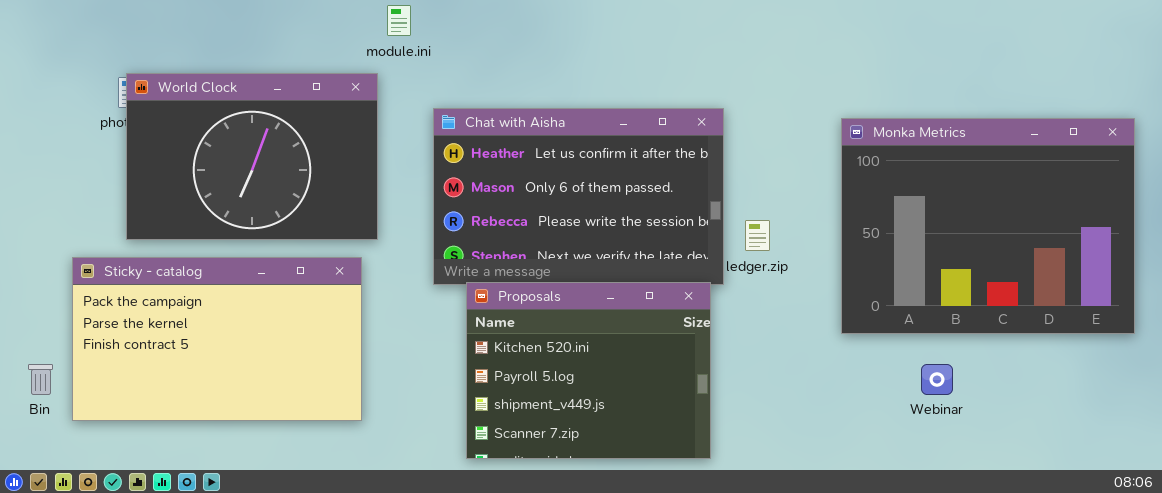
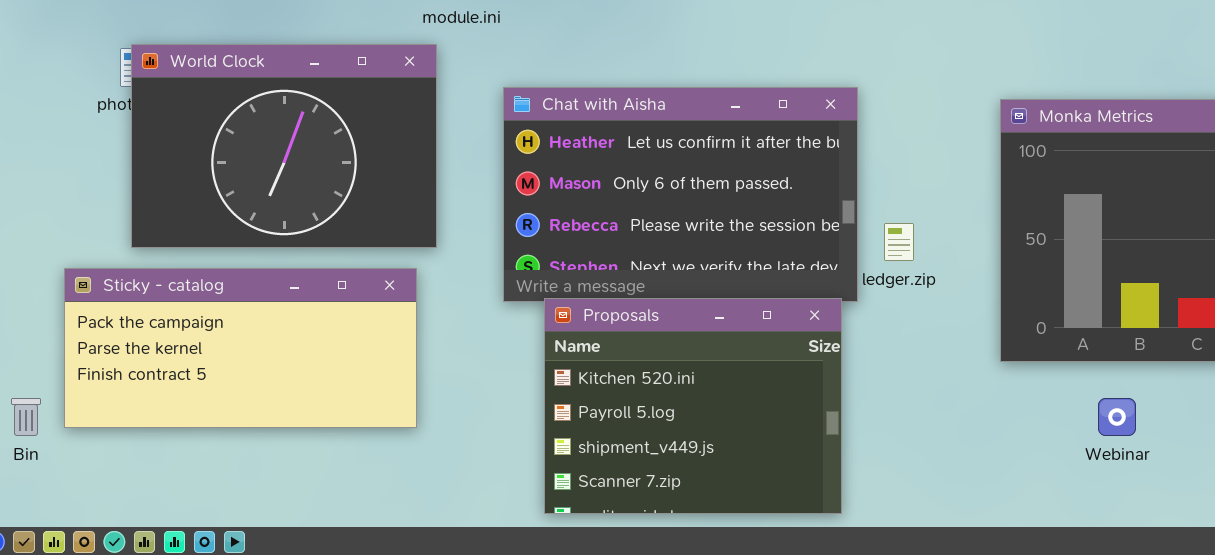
Sticky - catalog: [72,257,362,421] -> [64,268,417,428], resized

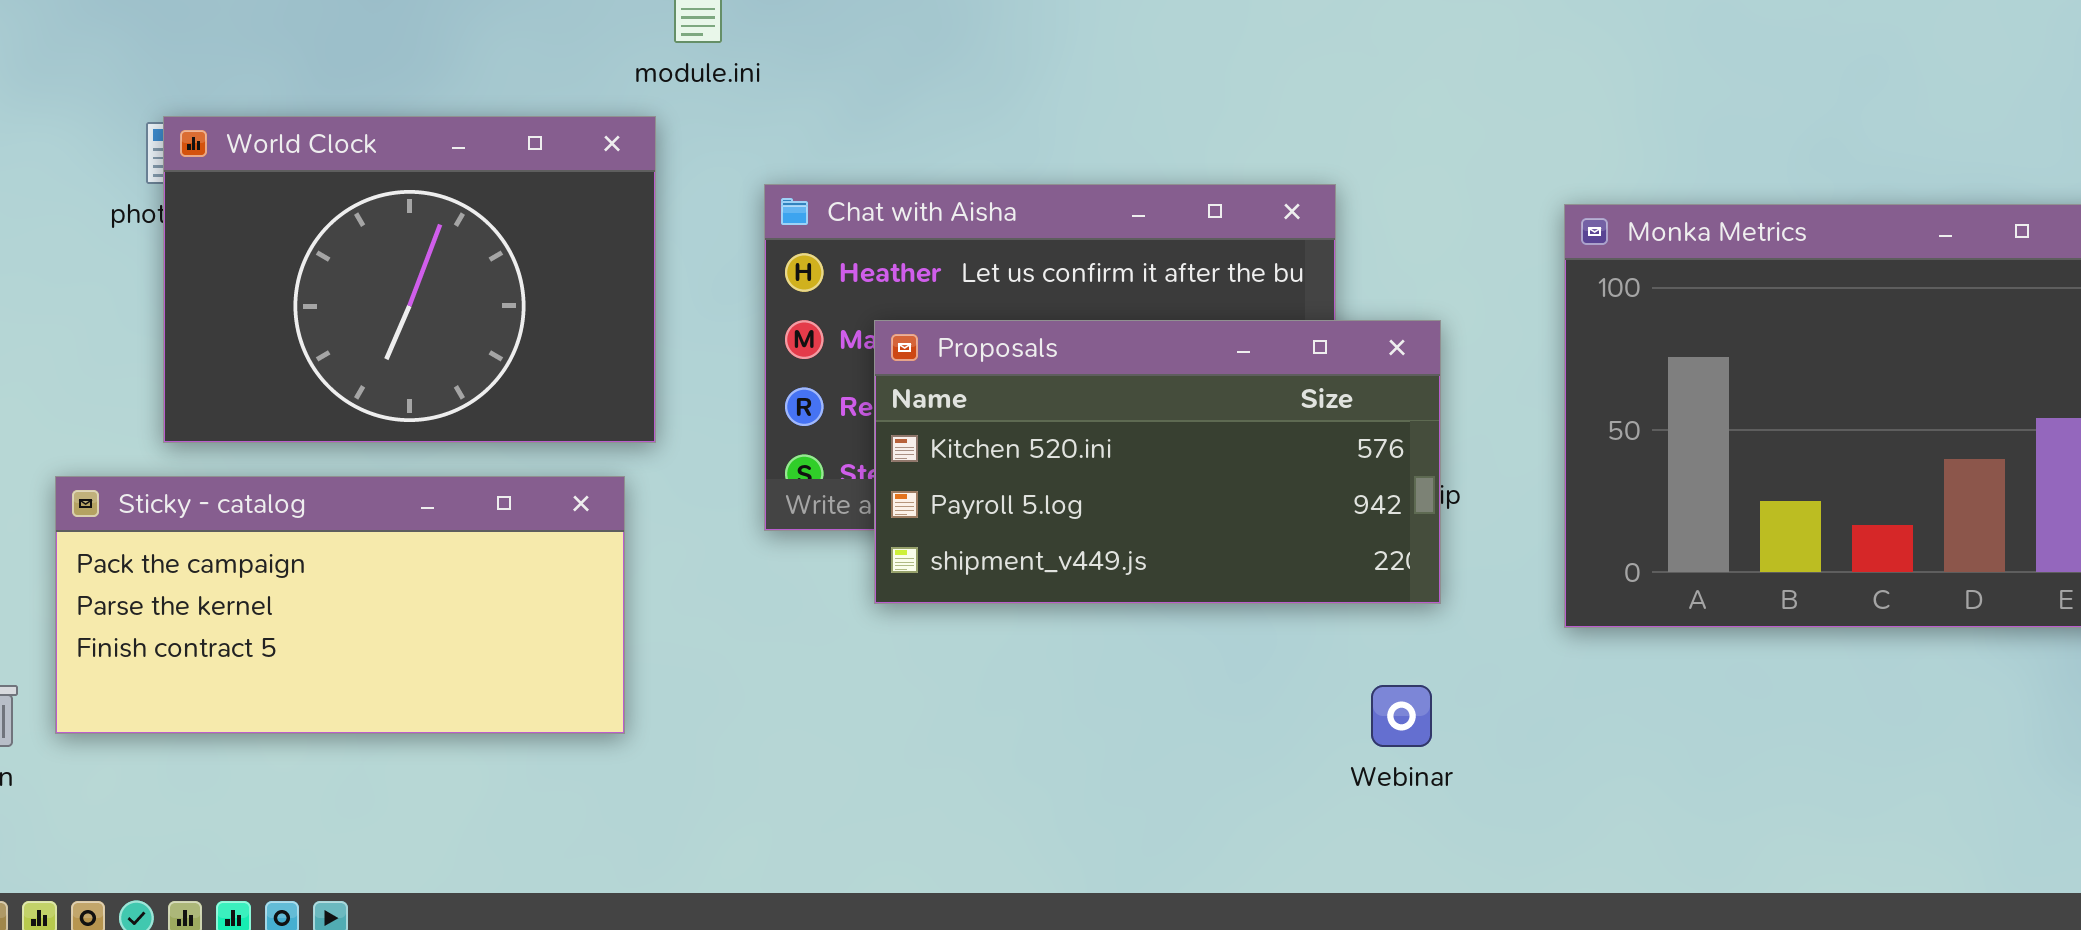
Proposals: [544,298,842,514] -> [874,320,1441,604], moved, resized
Webinar: [1098,398,1136,436] -> [1371,685,1432,747], moved

